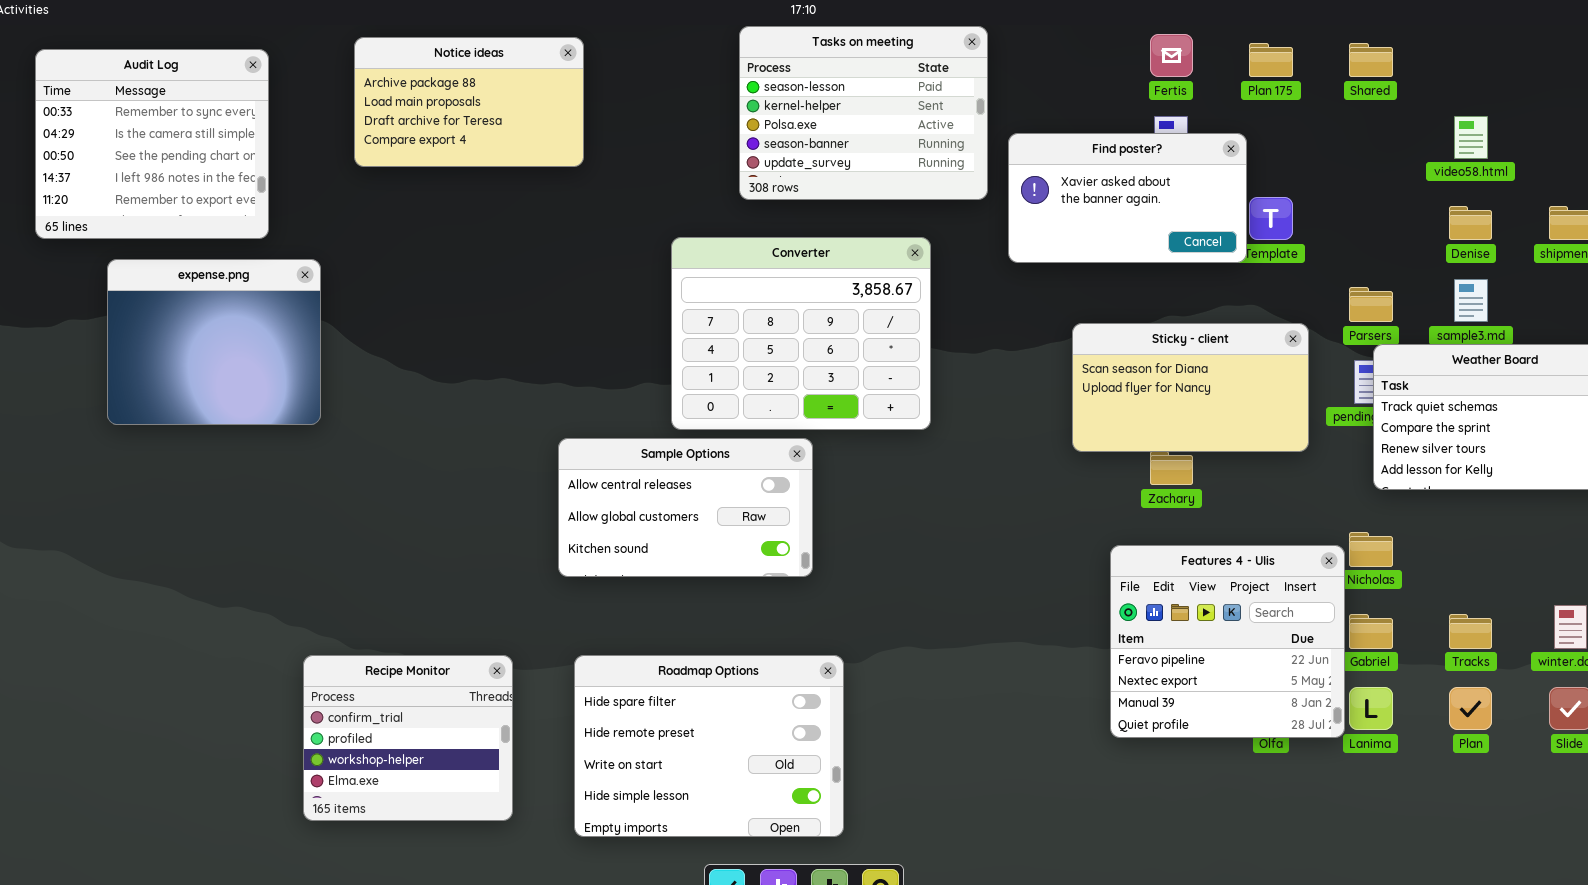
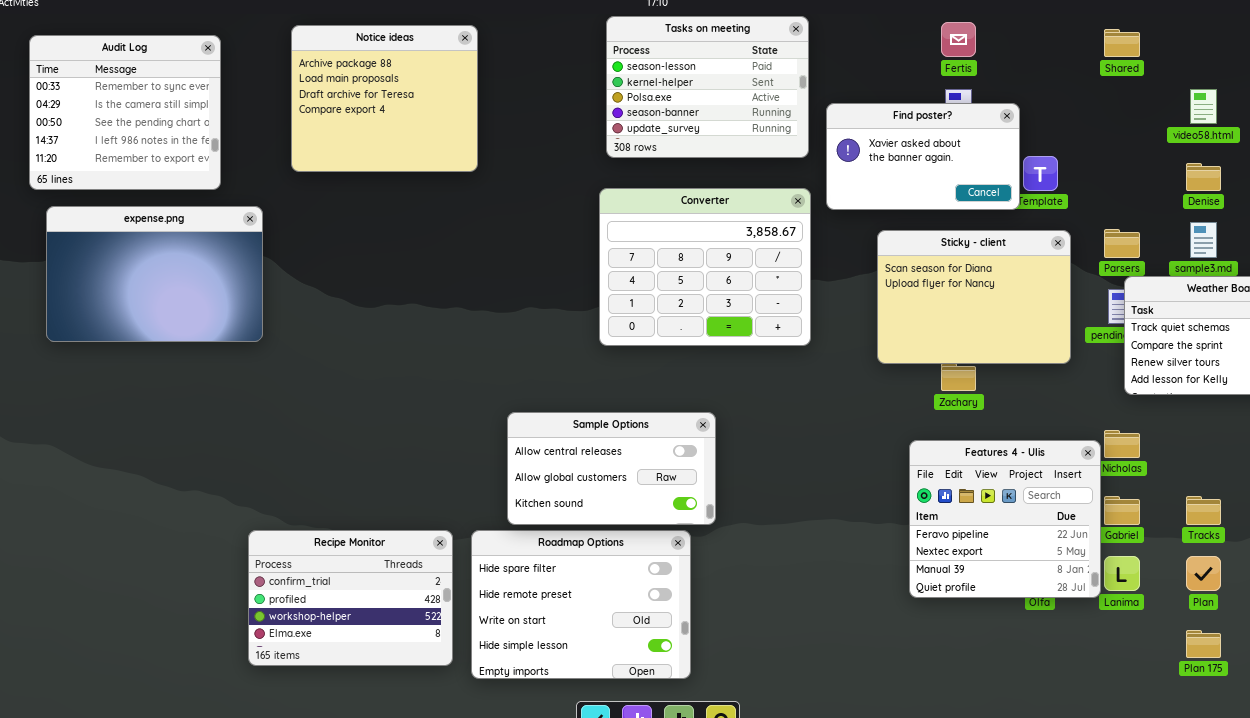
Notice ideas: [354,37,584,167] -> [291,25,478,172], resized
Plan 175: [1249,43,1293,77] -> [1186,630,1221,658], moved
Converter: [671,237,931,430] -> [599,188,811,346], moved
expense.png: [107,259,321,425] -> [46,206,263,342], resized
Sticky - client: [1072,323,1309,452] -> [877,230,1071,364], resized
Sample Options: [558,438,813,577] -> [507,412,716,525], moved
Recipe Monitor: [303,655,513,821] -> [248,530,453,666], resized

